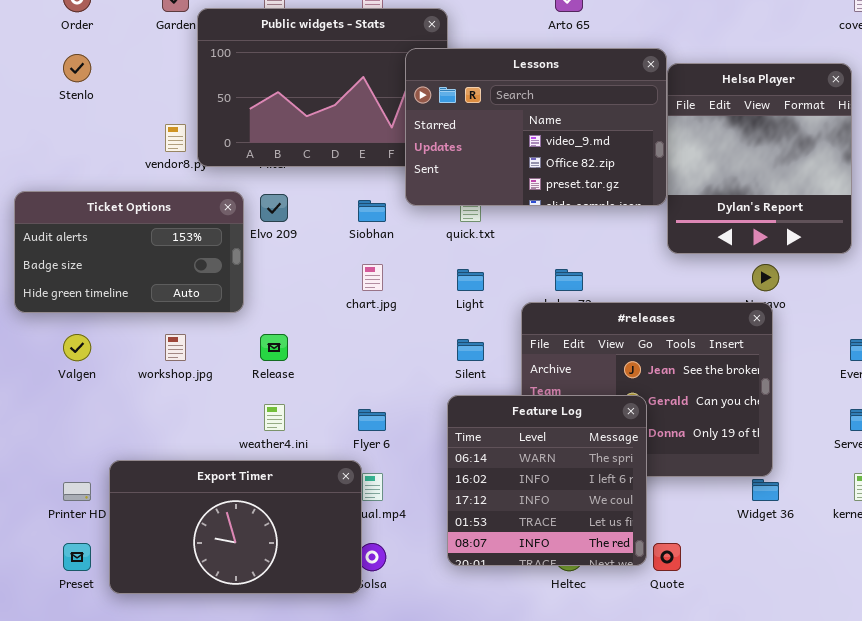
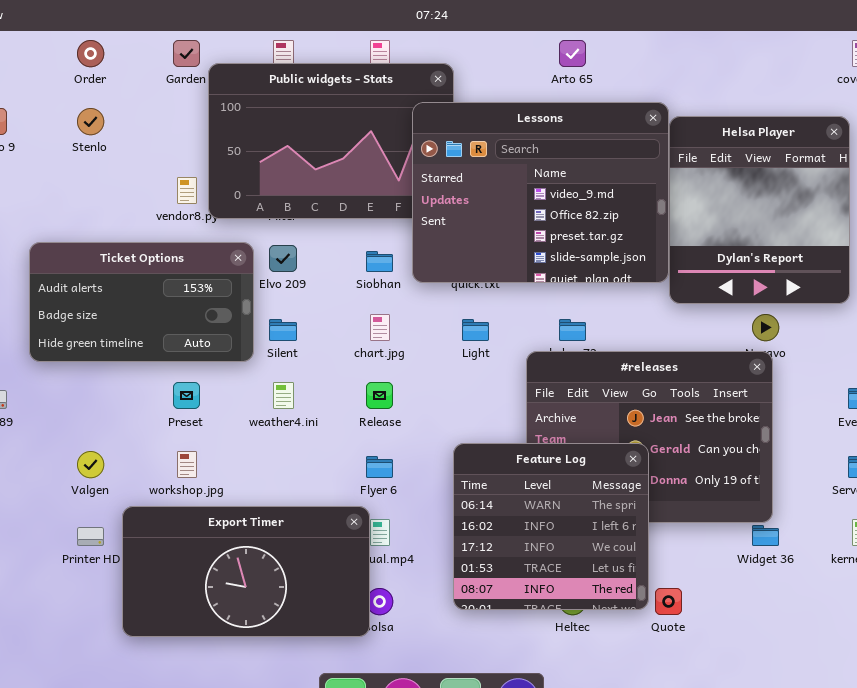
Lessons: [405,48,667,206] -> [412,102,669,283], resized
Valgen: [63,334,91,361] -> [77,451,104,478], moved
workshop.jpg: [165,334,186,361] -> [177,451,197,478], moved
Release: [260,334,288,361] -> [366,382,393,409], moved
Silent: [457,339,484,361] -> [269,319,297,341], moved
weather4.ini: [264,404,285,431] -> [273,382,294,409], moved
Preset: [63,543,91,571] -> [173,382,200,409], moved

